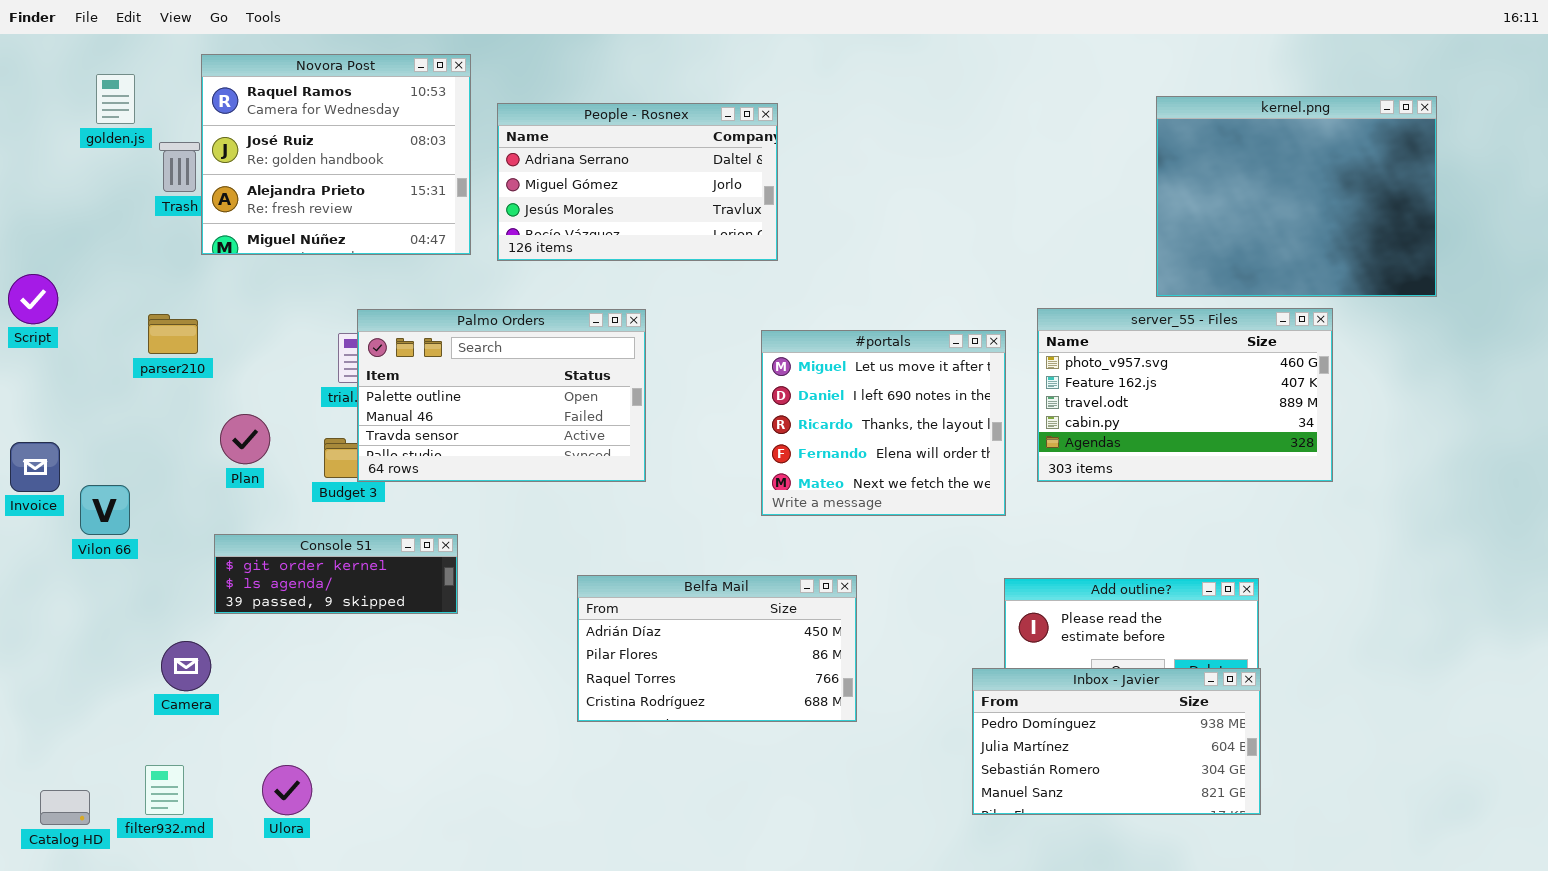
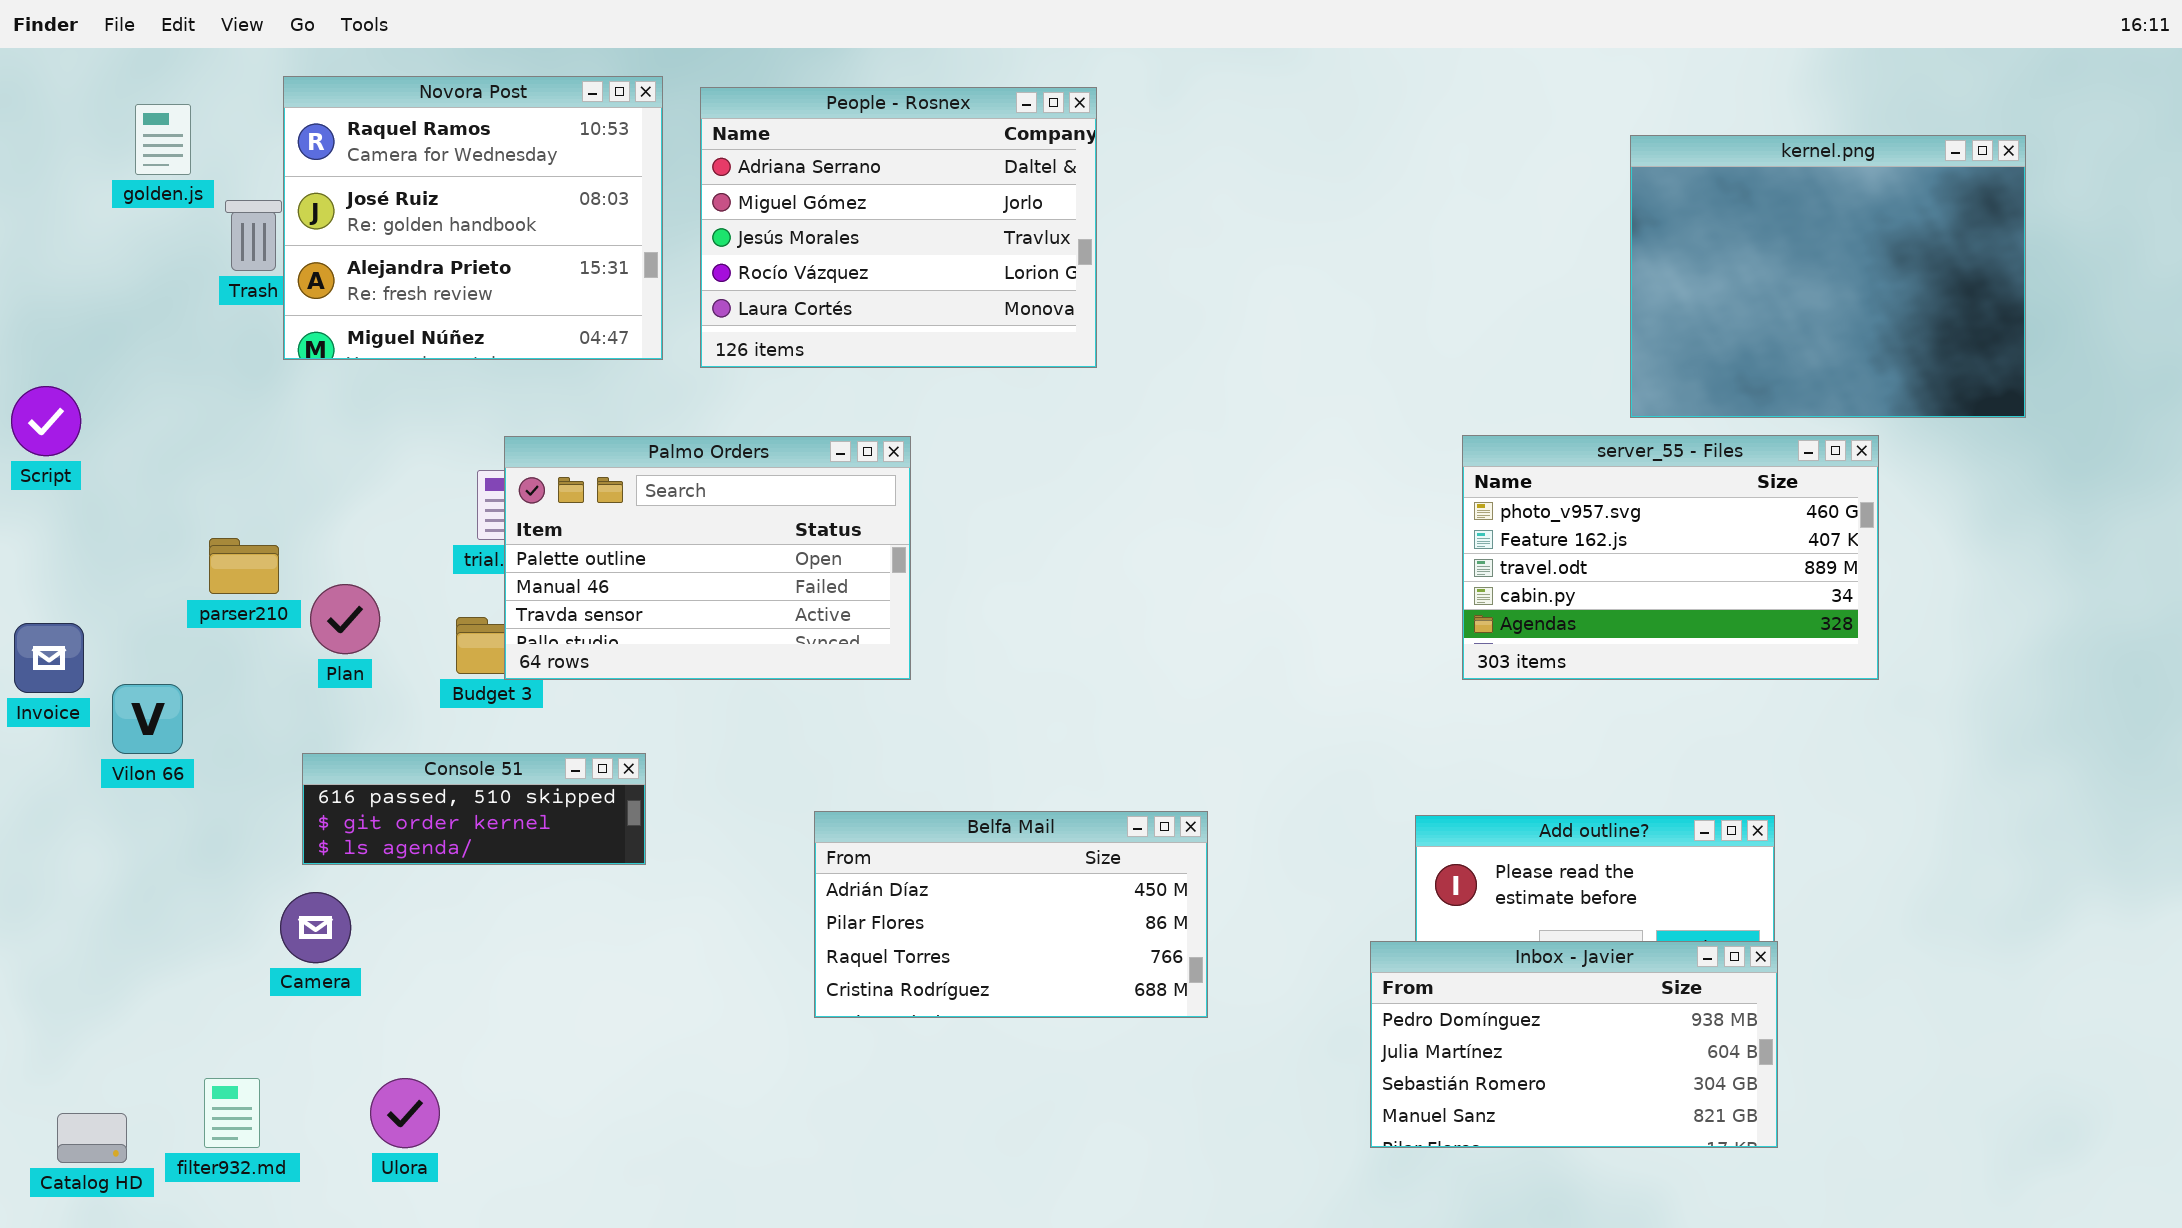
People - Rosnex: [497,103,778,261] -> [700,87,1097,368], resized
parser210: [148,314,198,354] -> [209,538,279,594], moved
#portals: [761,330,1006,516] -> none, closed
Console 51: [214,534,458,614] -> [302,753,646,865], scrolled up 1 row
Camera: [161,641,211,691] -> [280,892,351,963], moved

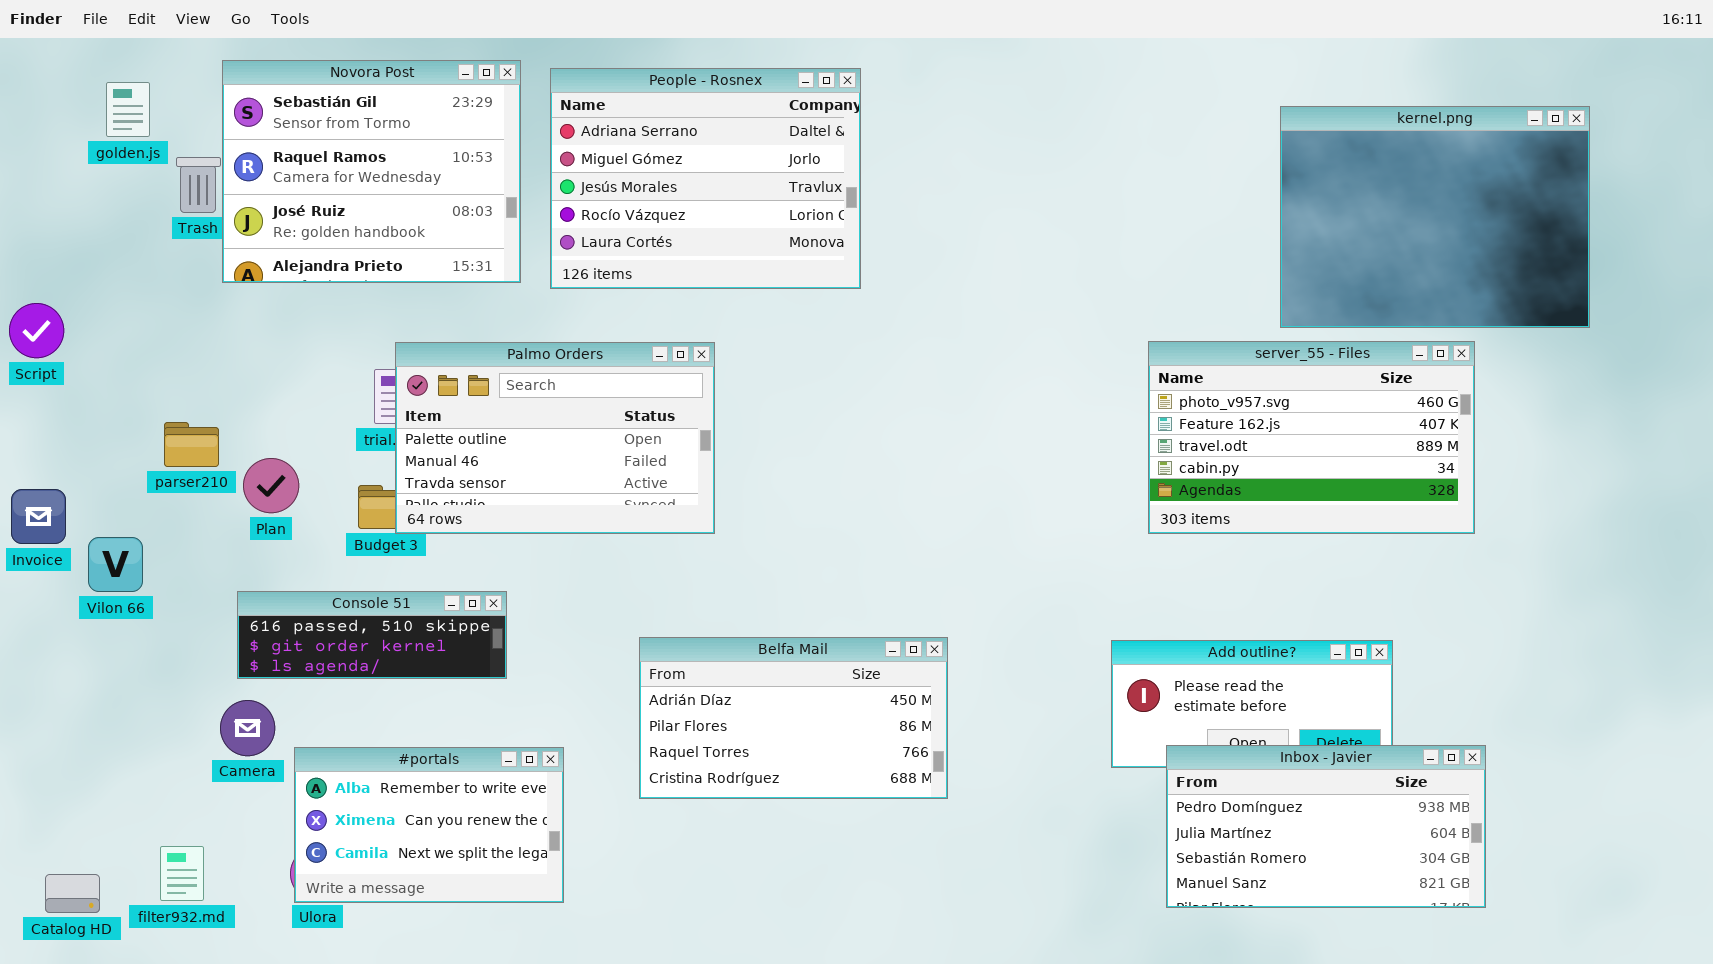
Novora Post: [283,76,663,360] -> [222,60,521,283], scrolled up 1 row
Inbox - Javier: [1370,941,1778,1148] -> [1166,745,1486,908], moved
#portals: none -> [294,747,564,903], opened

